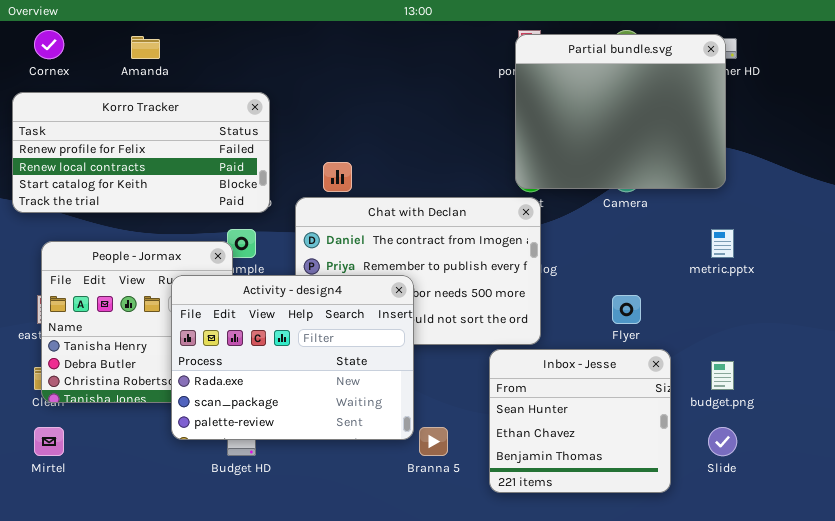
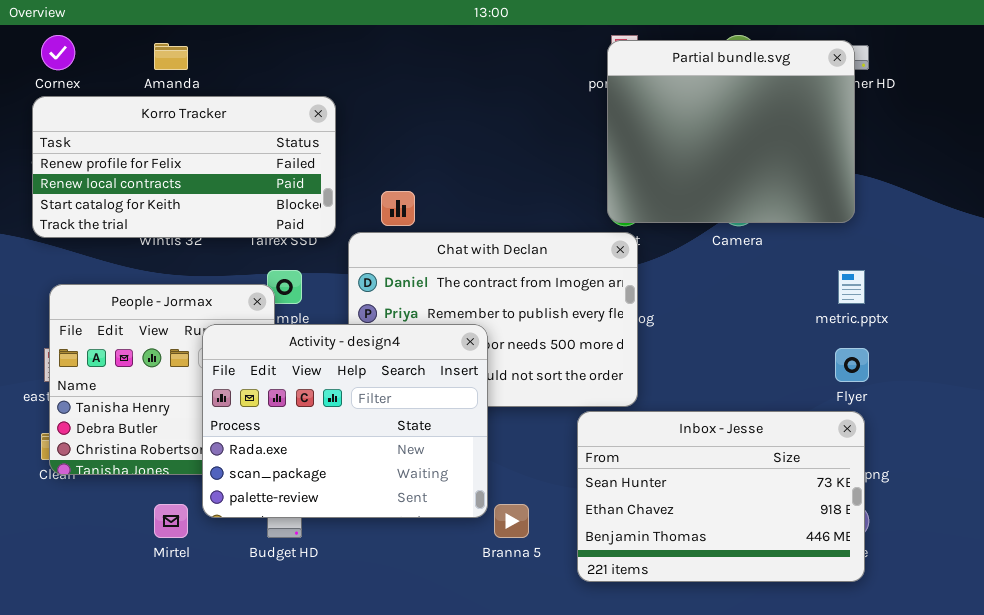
Korro Tracker: [12,92,270,213] -> [32,96,336,238], moved
Flyer: [612,295,641,324] -> [835,348,869,382], moved
Inbox - Jesse: [489,349,671,493] -> [577,411,865,582], resized
Mirtel: [34,427,64,456] -> [154,504,188,538], moved

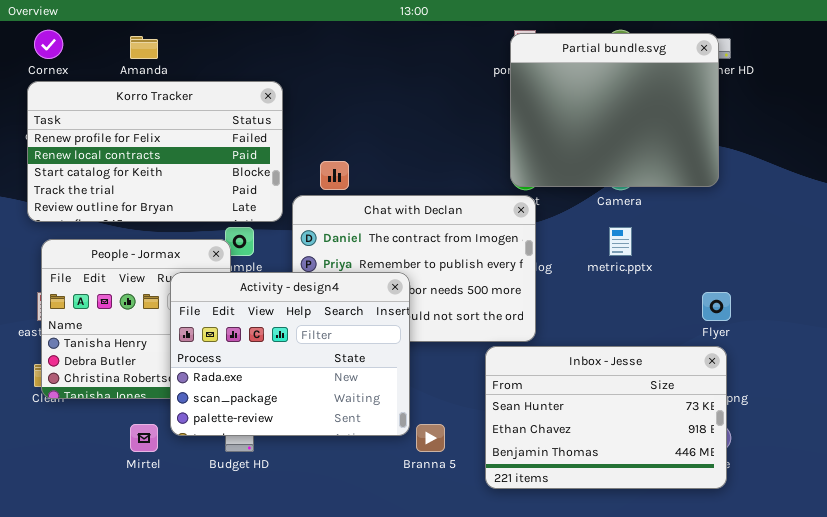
Korro Tracker: [32,96,336,238] -> [27,81,283,222], resized
metric.pptx: [838,270,865,304] -> [609,227,632,256], moved

